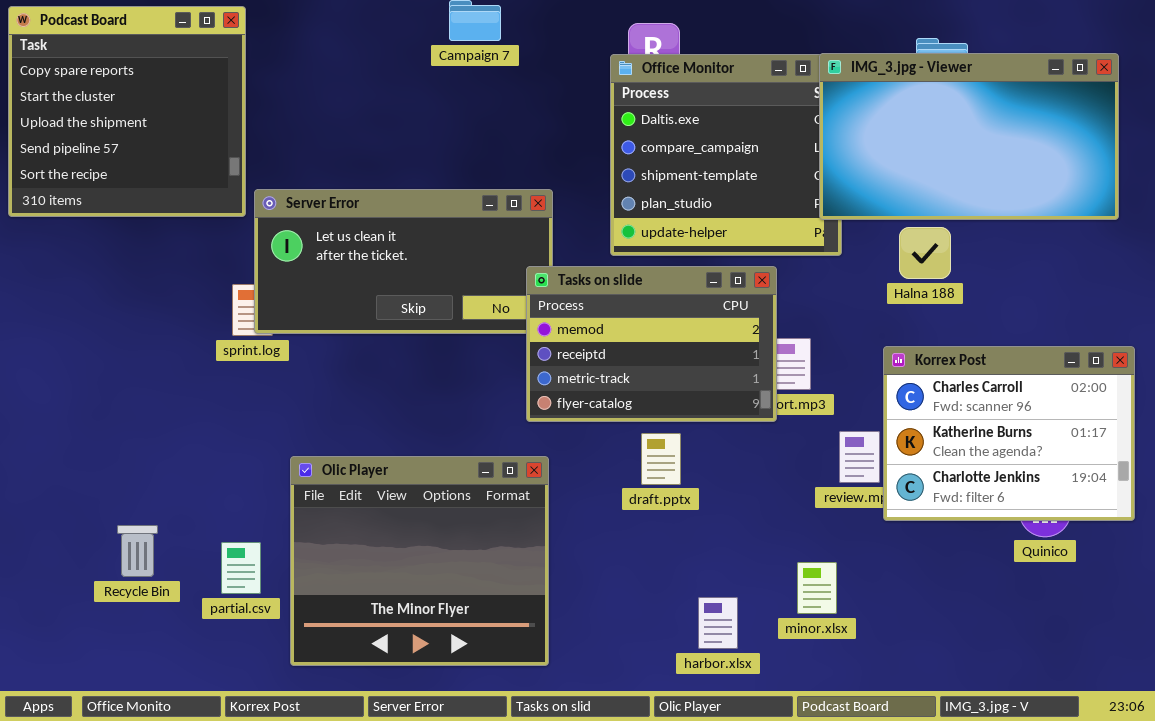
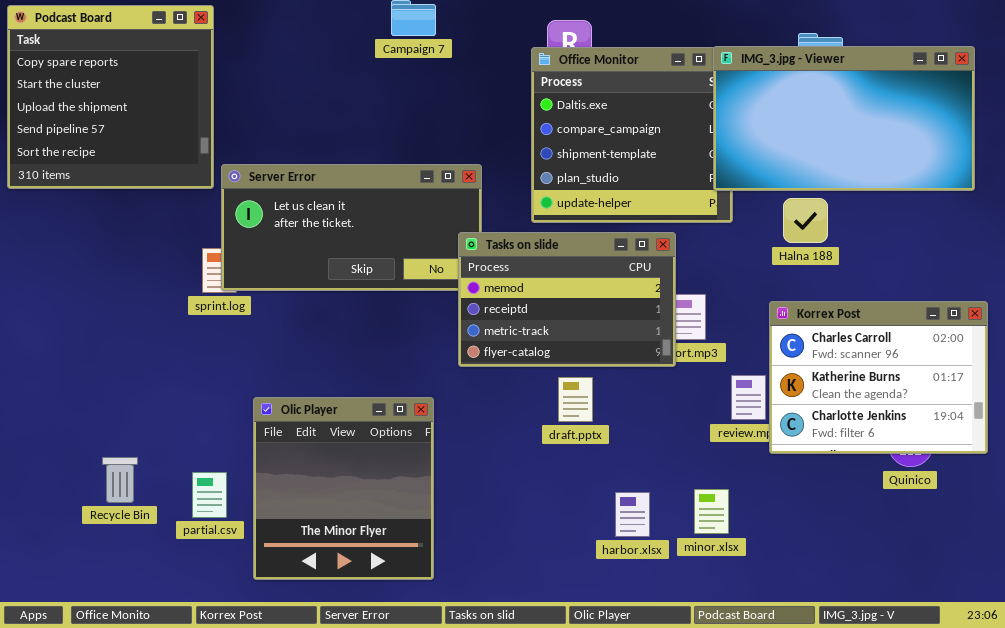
Olic Player: [290,456,549,666] -> [253,397,434,580], resized
harbor.xlsx: [698,597,738,649] -> [615,492,650,537], moved

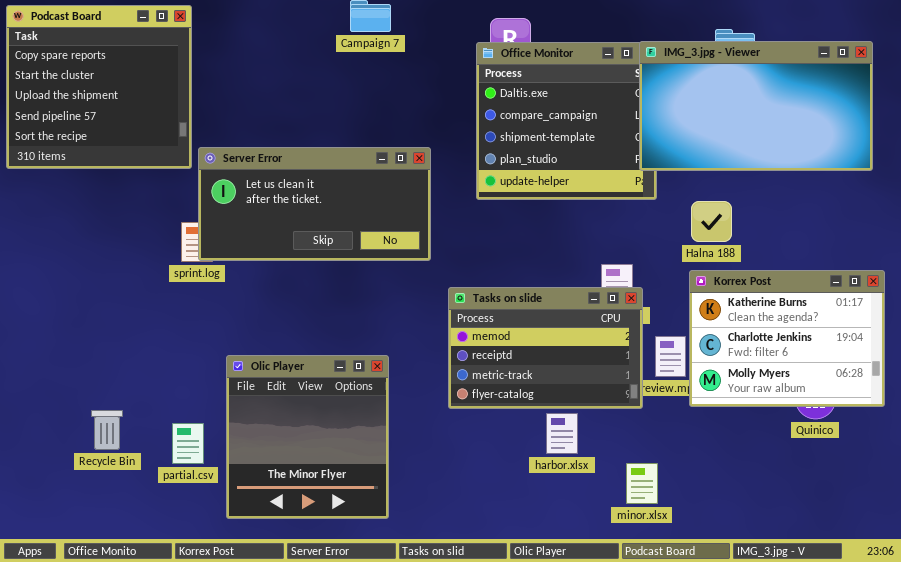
Halna 188: [783,198,828,243] -> [691,201,732,242], moved
Tasks on slide: [458,232,676,367] -> [448,287,643,409], moved
Korrex Post: [769,301,988,454] -> [689,270,885,407], scrolled down 1 row
minor.xlsx: [694,489,729,534] -> [626,463,658,504], moved
harbor.xlsx: [615,492,650,537] -> [546,413,578,454], moved

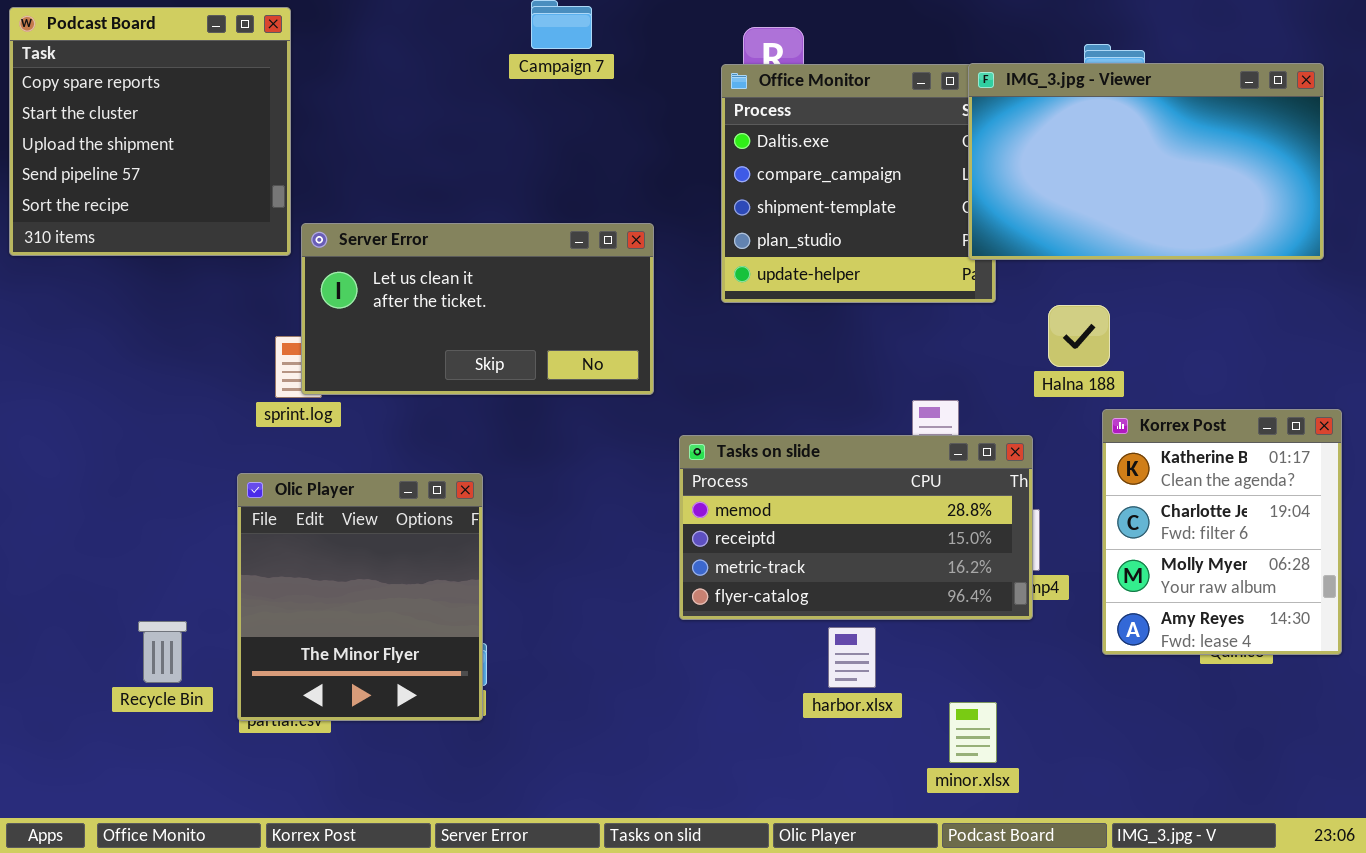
Korrex Post: [689,270,885,407] -> [1102,409,1342,655], resized
Tasks on slide: [448,287,643,409] -> [679,435,1033,620], resized
Olic Player: [226,355,389,519] -> [237,473,483,721], moved

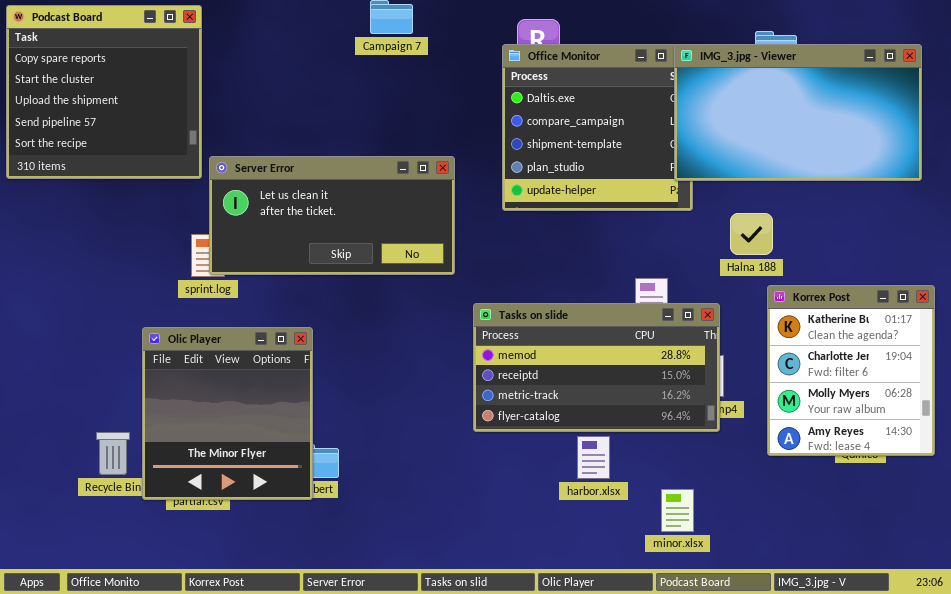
Olic Player: [237,473,483,721] -> [142,327,313,500], moved

